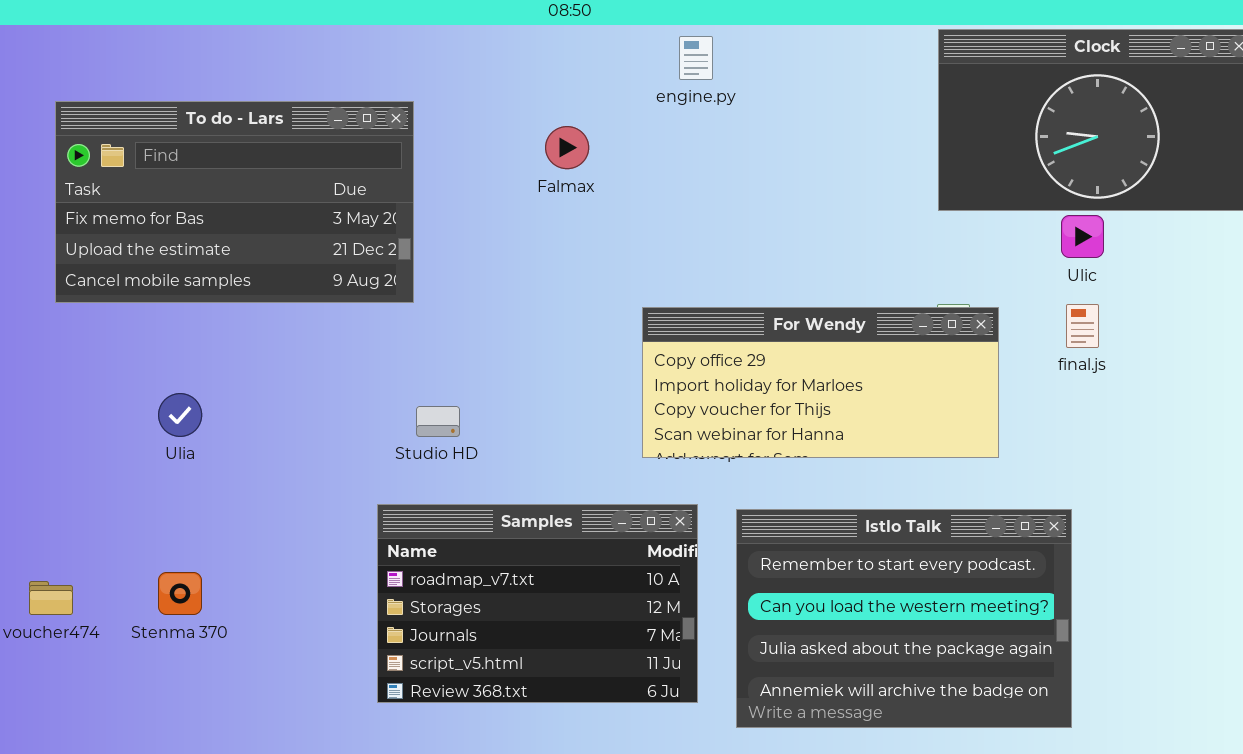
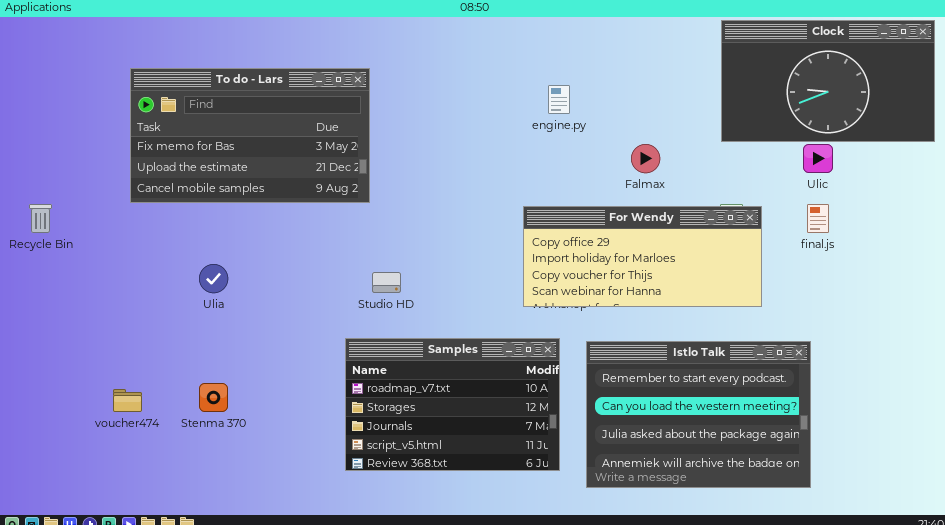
engine.py: [679,36,713,80] -> [548,85,570,114], moved
Falmax: [545,126,589,169] -> [631,144,660,173], moved

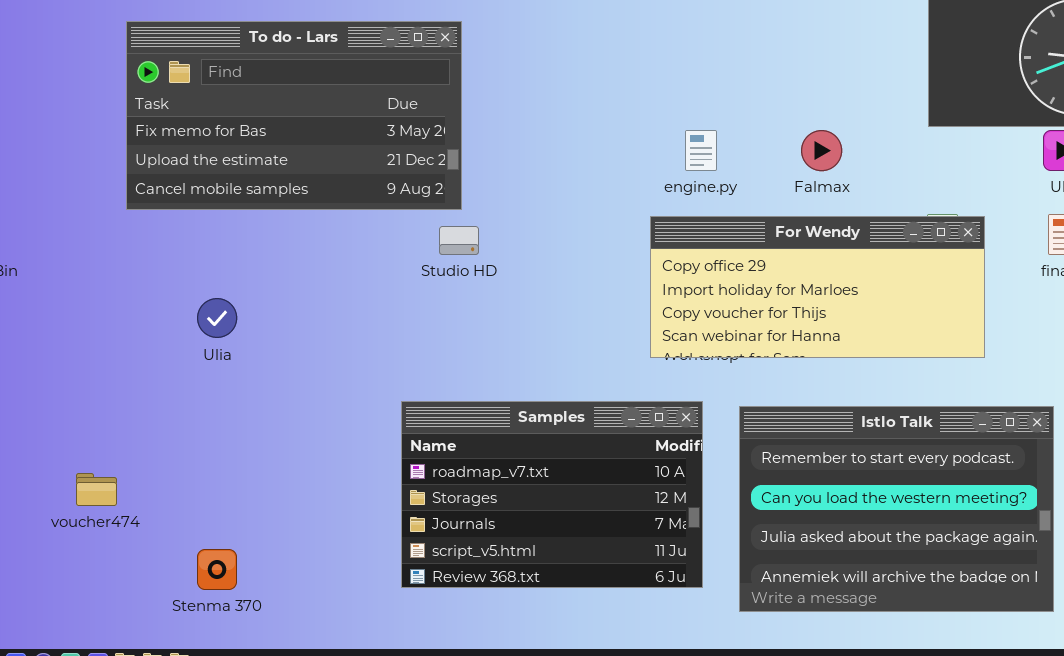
To do - Lars: [130,68,370,203] -> [126,21,462,210], moved
engine.py: [548,85,570,114] -> [685,130,717,171], moved
Studio HD: [372,272,401,293] -> [439,226,479,255], moved
Stenma 370: [199,383,228,412] -> [197,549,237,590], moved

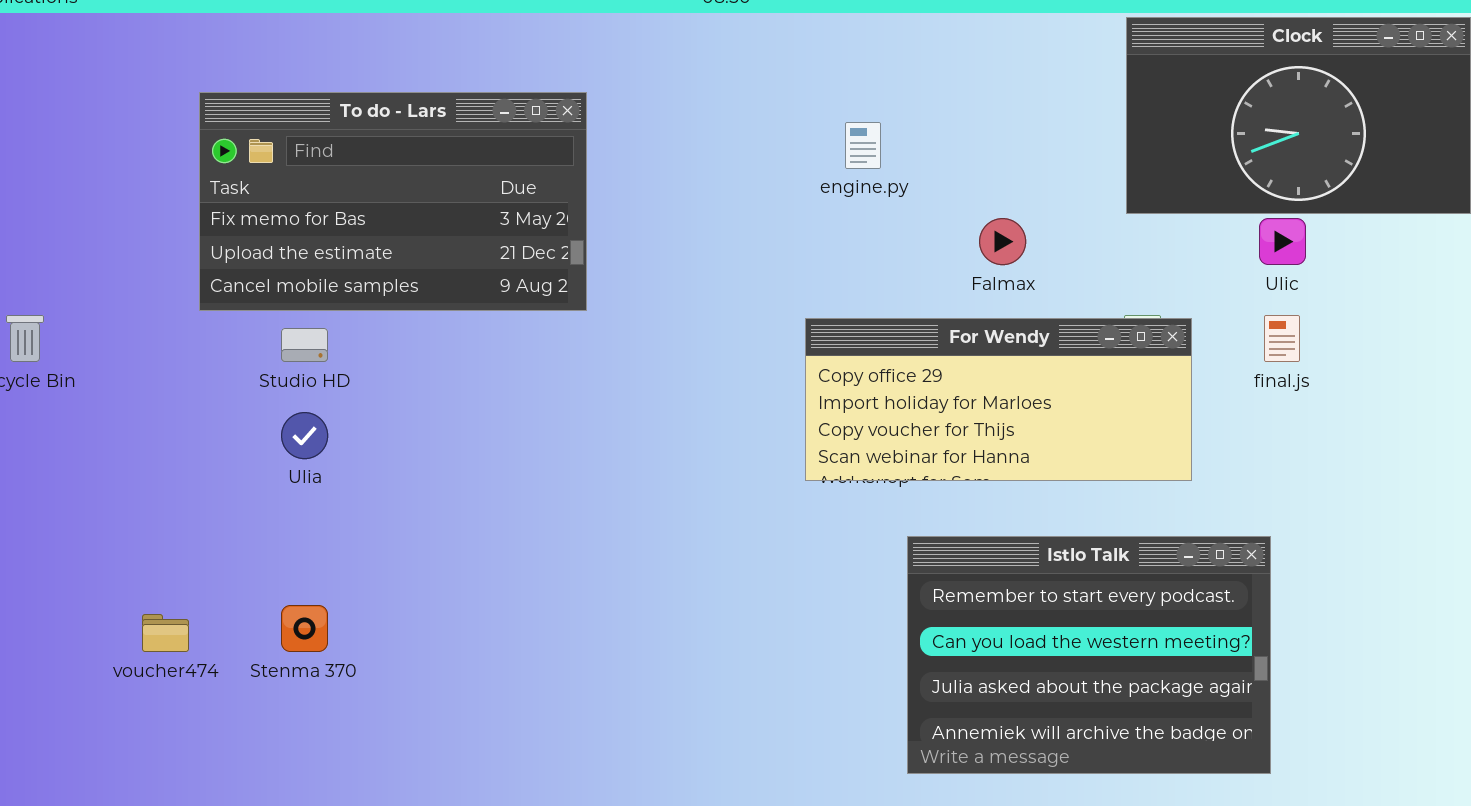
engine.py: [685,130,717,171] -> [845,122,881,169], moved
Studio HD: [439,226,479,255] -> [281,328,328,362], moved
Samples: [401,401,703,588] -> none, closed
Stenma 370: [197,549,237,590] -> [281,605,328,652], moved

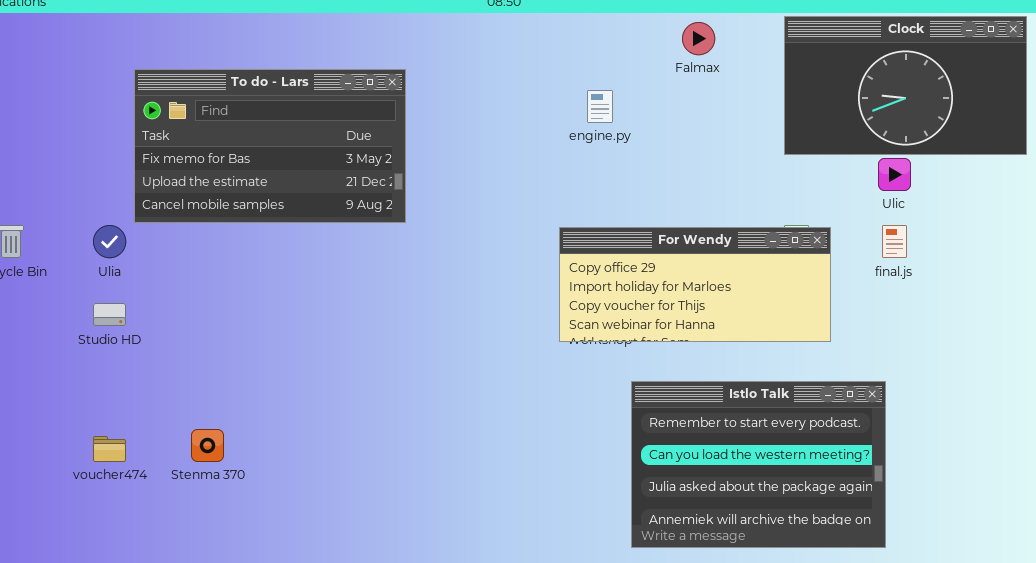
Falmax: [979,218,1026,265] -> [682,22,715,55], moved
Studio HD: [281,328,328,362] -> [93,303,126,326], moved
Ulia: [281,412,328,459] -> [93,225,126,258], moved

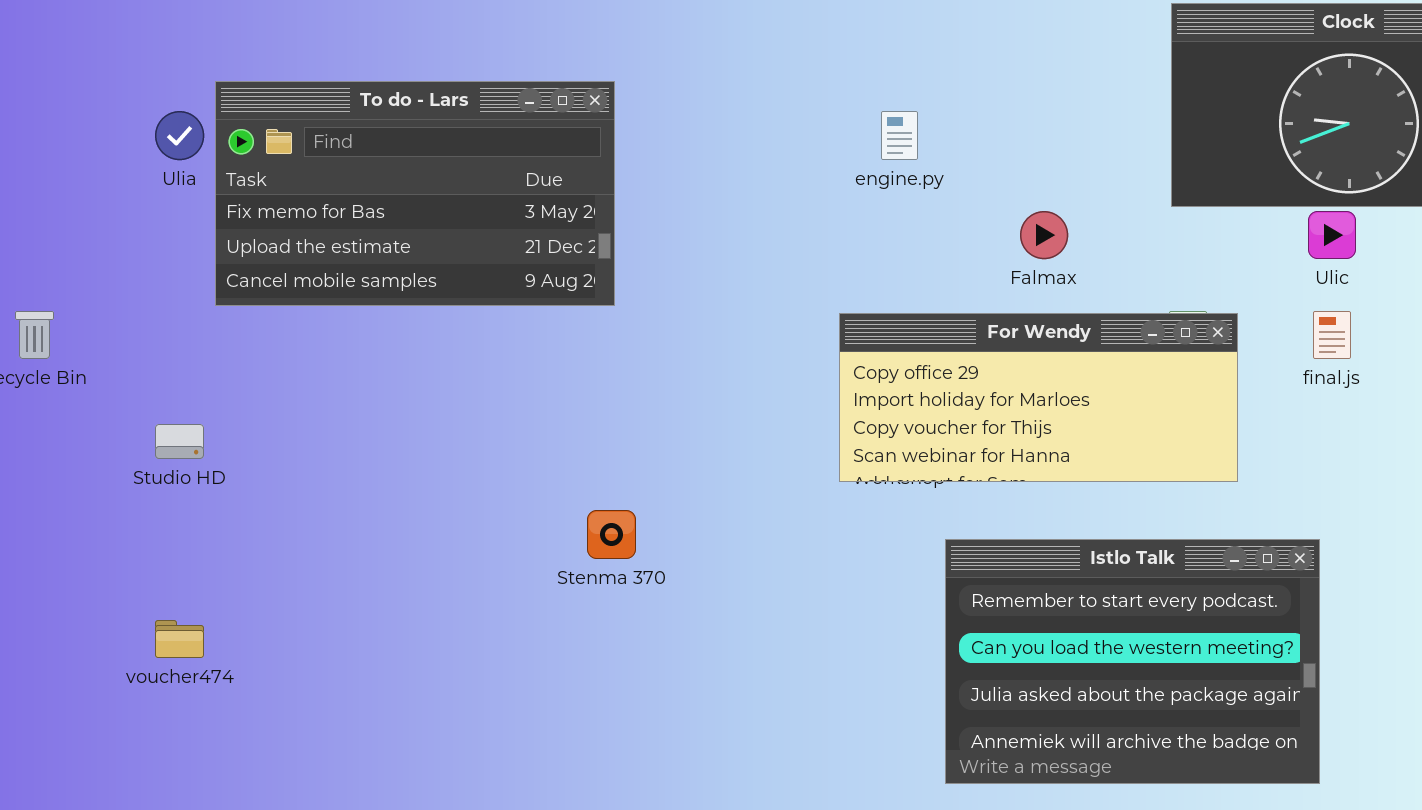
Falmax: [682,22,715,55] -> [1020,211,1068,259], moved
Ulia: [93,225,126,258] -> [155,111,204,160], moved
Stenma 370: [191,429,224,462] -> [587,510,636,559], moved

